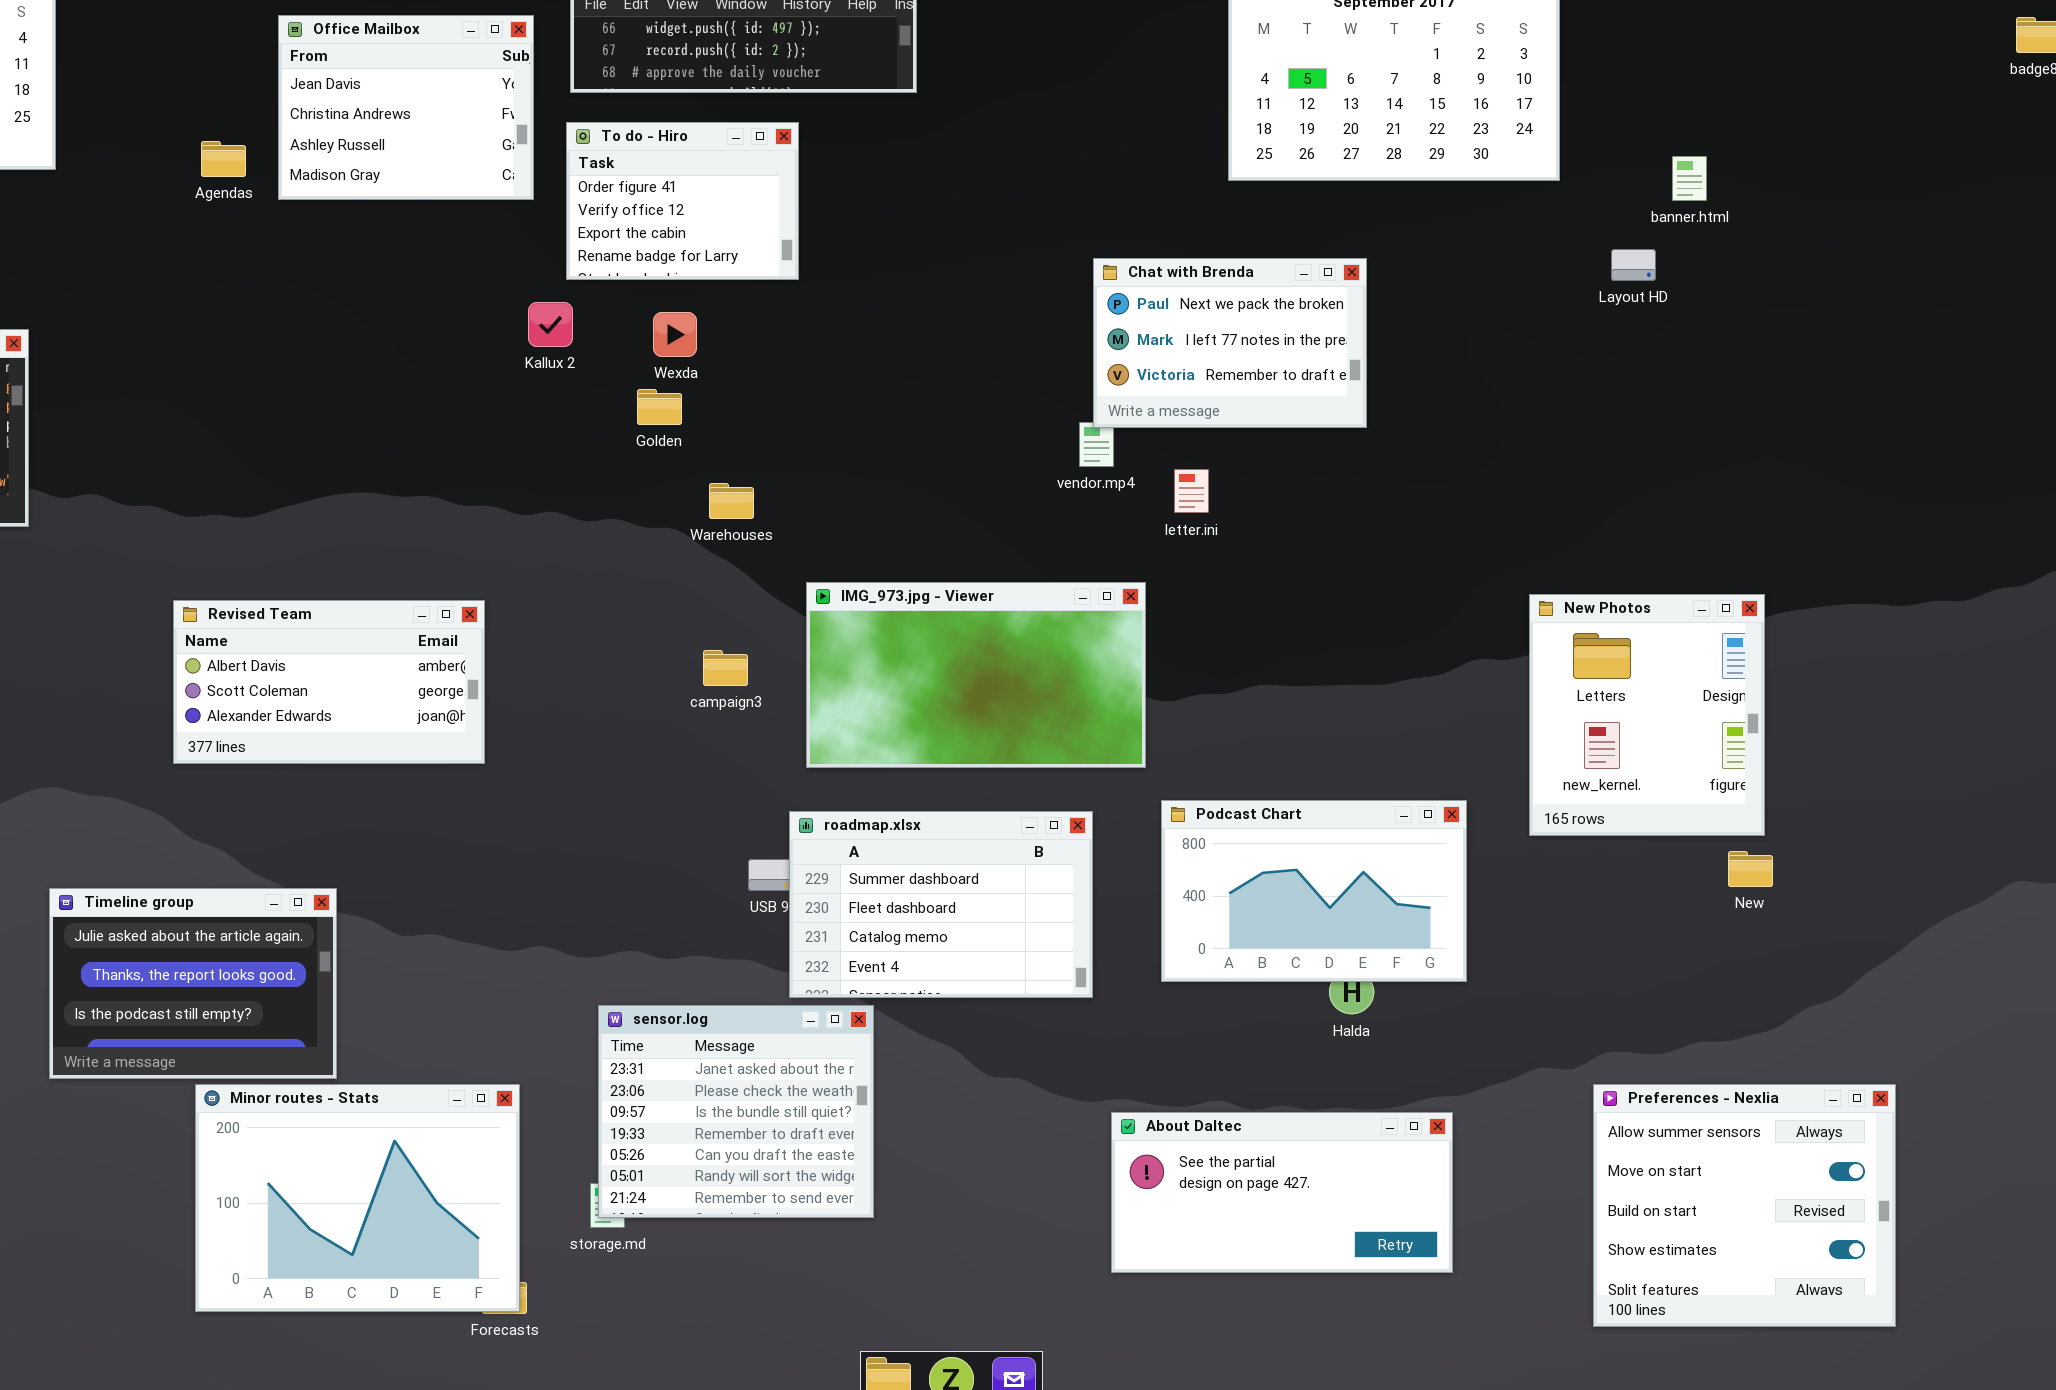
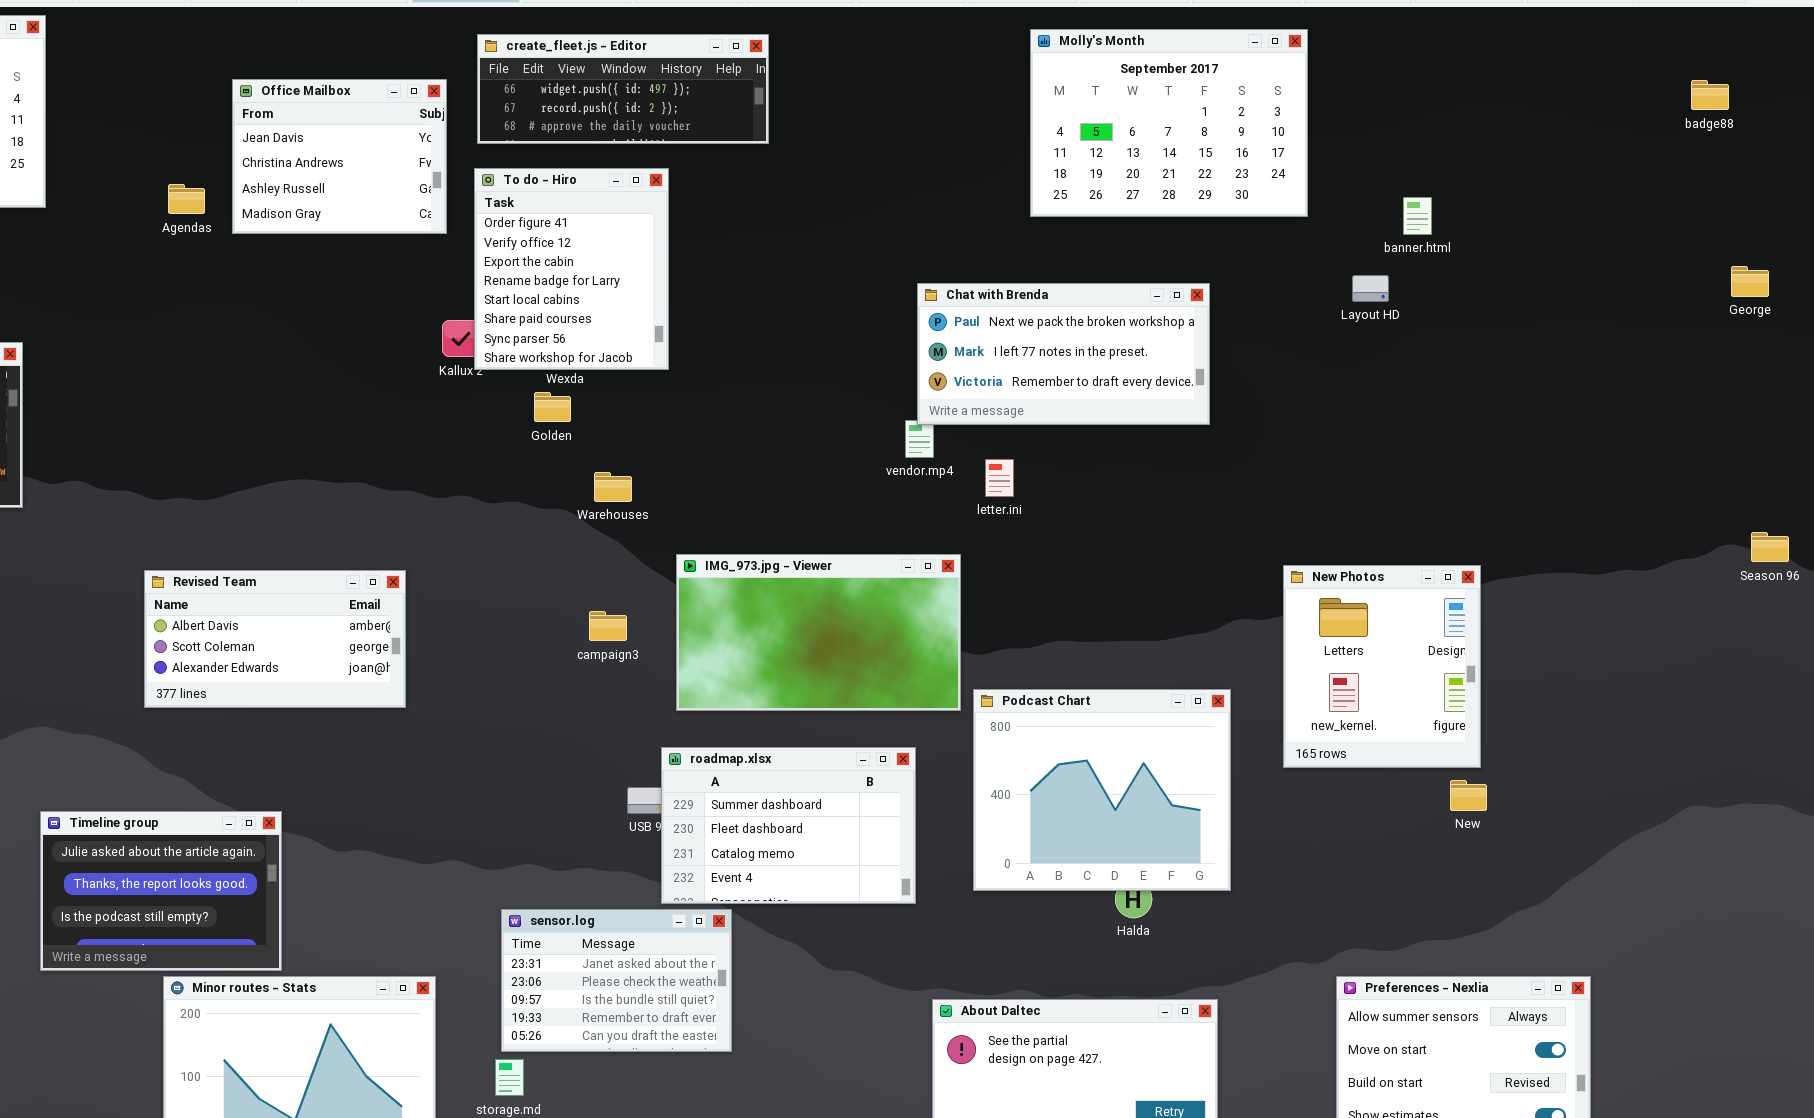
To do - Hiro: [566,122,799,280] -> [474,168,669,370], resized
Chat with Brenda: [1093,258,1367,428] -> [917,283,1210,425], resized
Podcast Chart: [1161,800,1467,982] -> [973,689,1231,891], resized
sensor.log: [598,1005,874,1218] -> [501,909,732,1052], resized

